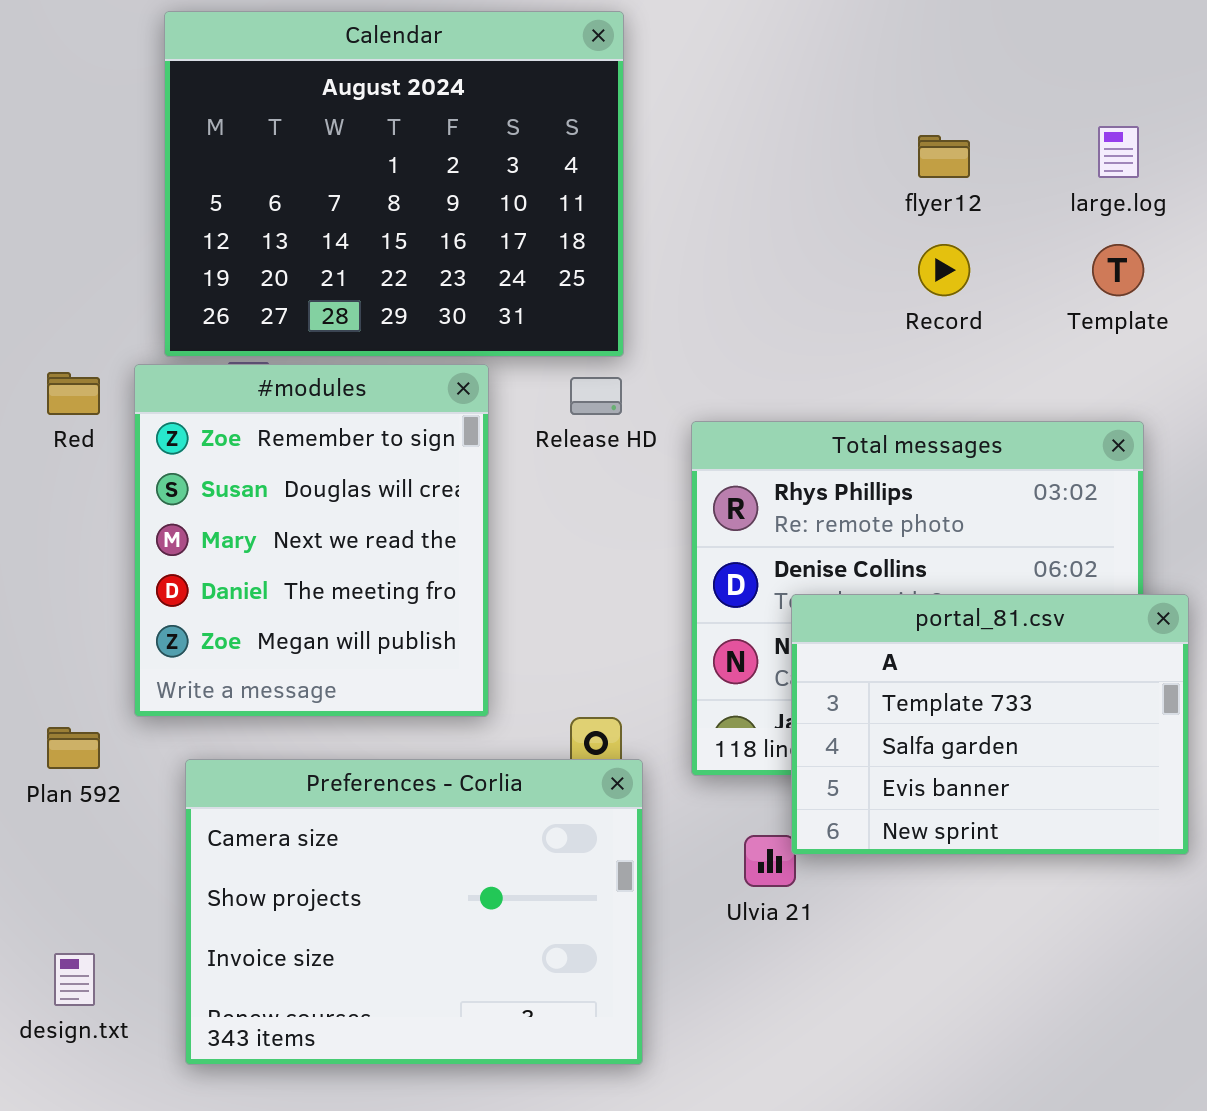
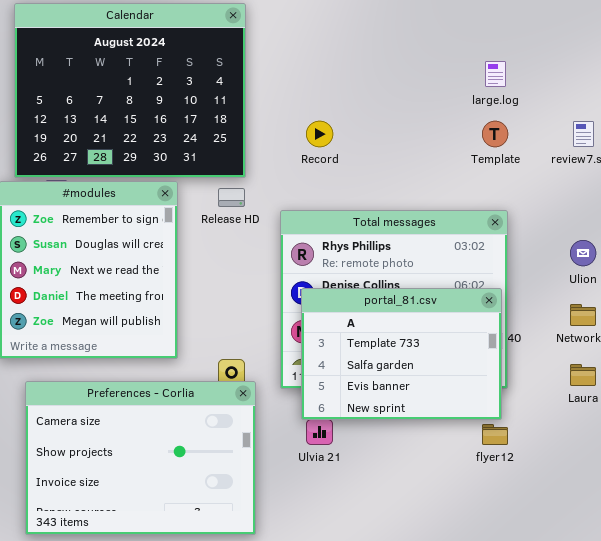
flyer12: [918,135,970,178] -> [482,424,508,445], moved
Record: [918,244,970,296] -> [306,121,333,147], moved
portal_81.csv: [791,594,1189,855] -> [301,288,502,420], moved

